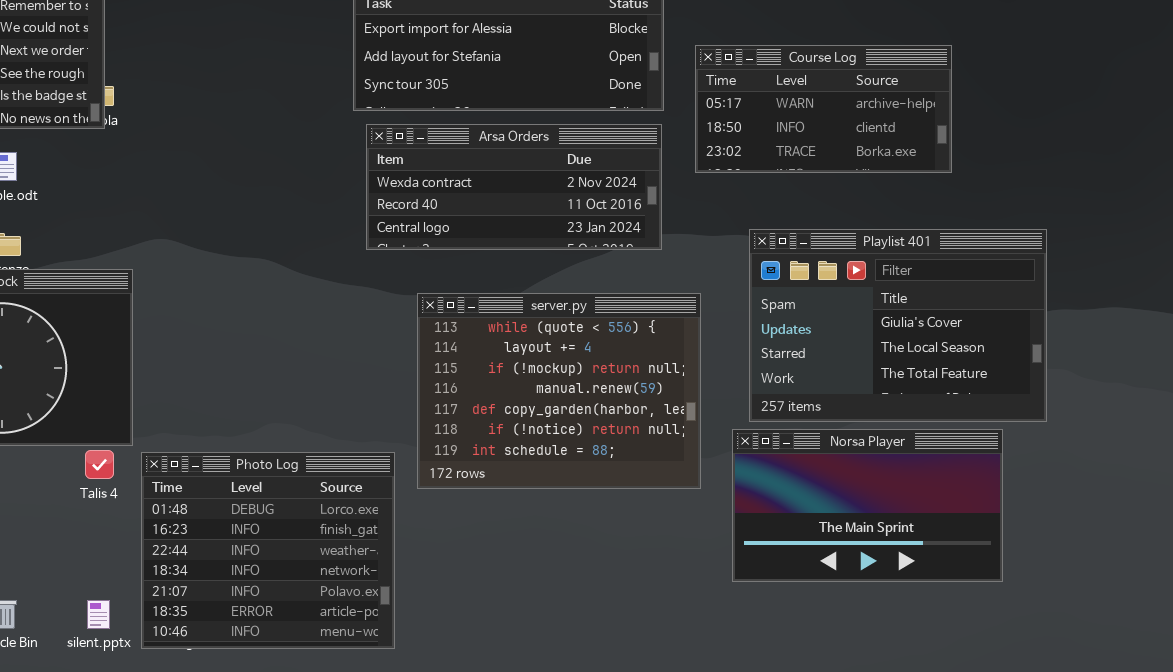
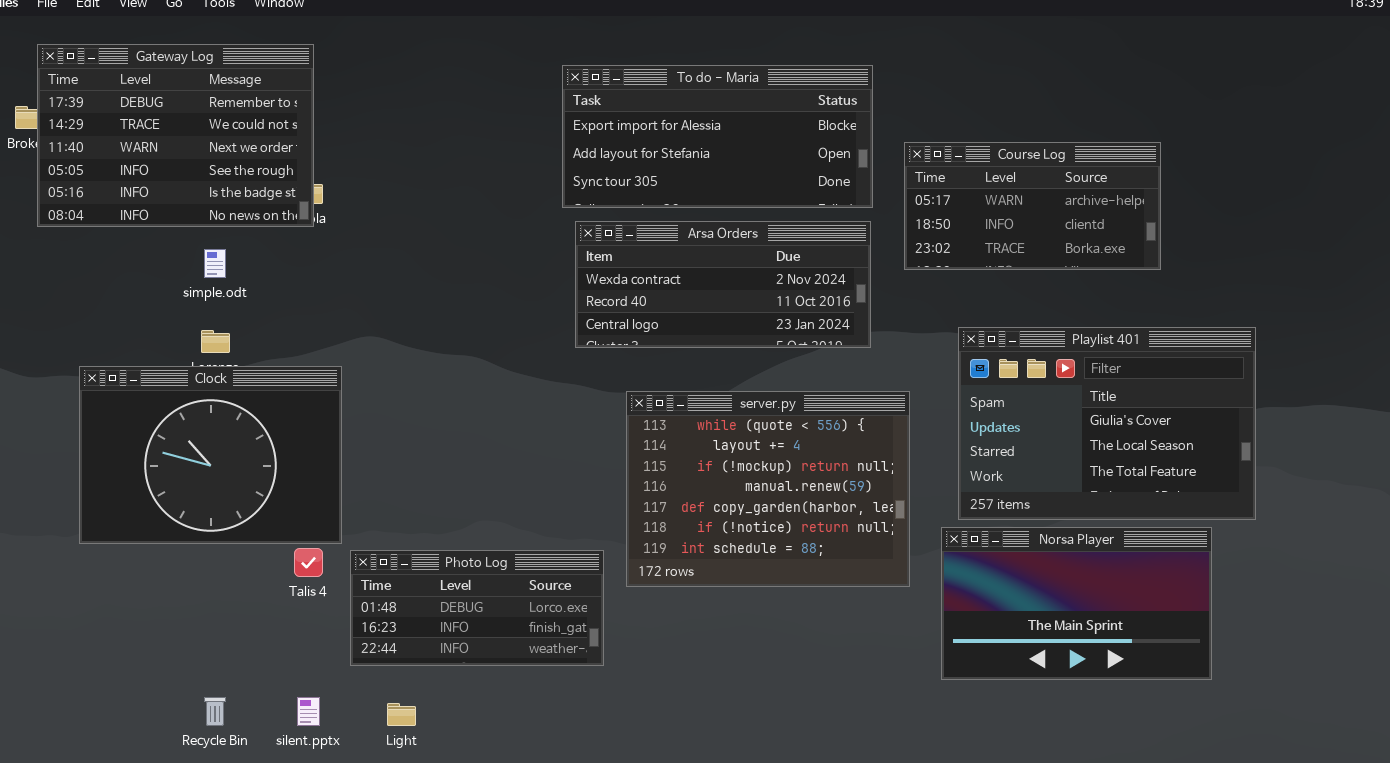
Photo Log: [141,452,395,649] -> [350,550,604,666], resized

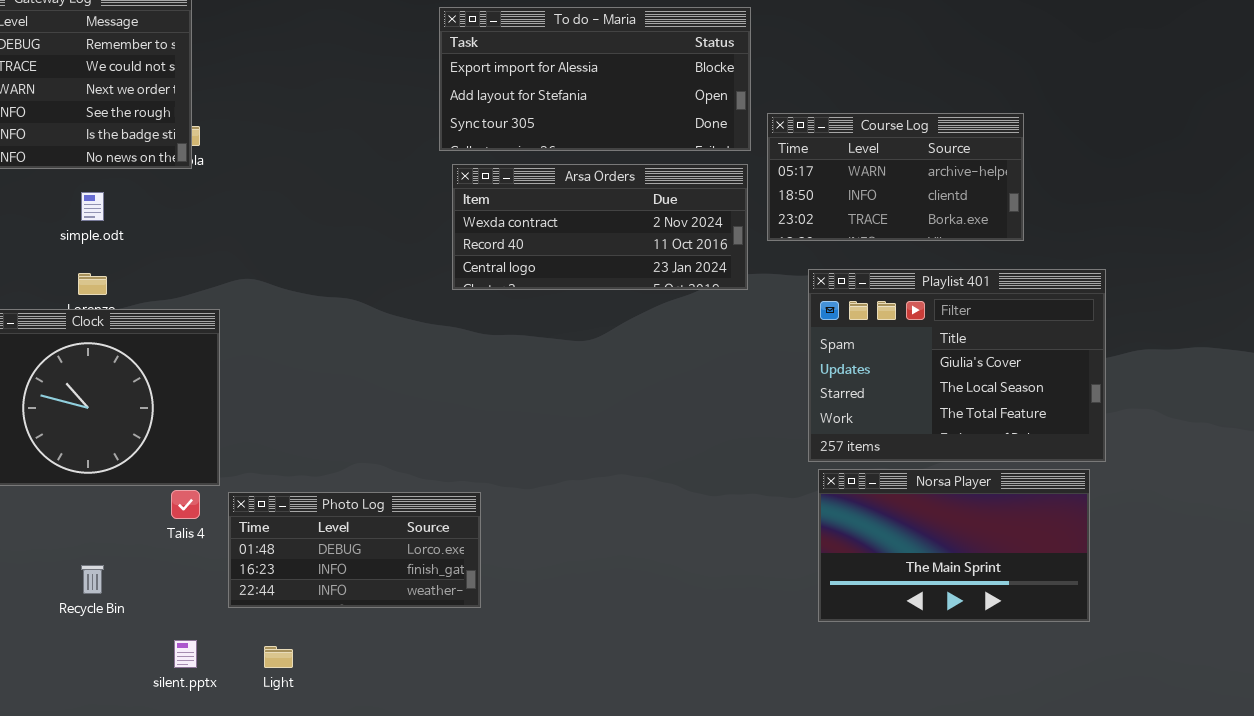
Course Log: [904,142,1161,270] -> [767,113,1024,241], moved
Playlist 401: [958,327,1256,520] -> [808,269,1106,462], moved
server.py: [626,391,910,587] -> none, closed
Recycle Bin: [204,697,226,726] -> [81,565,104,594], moved

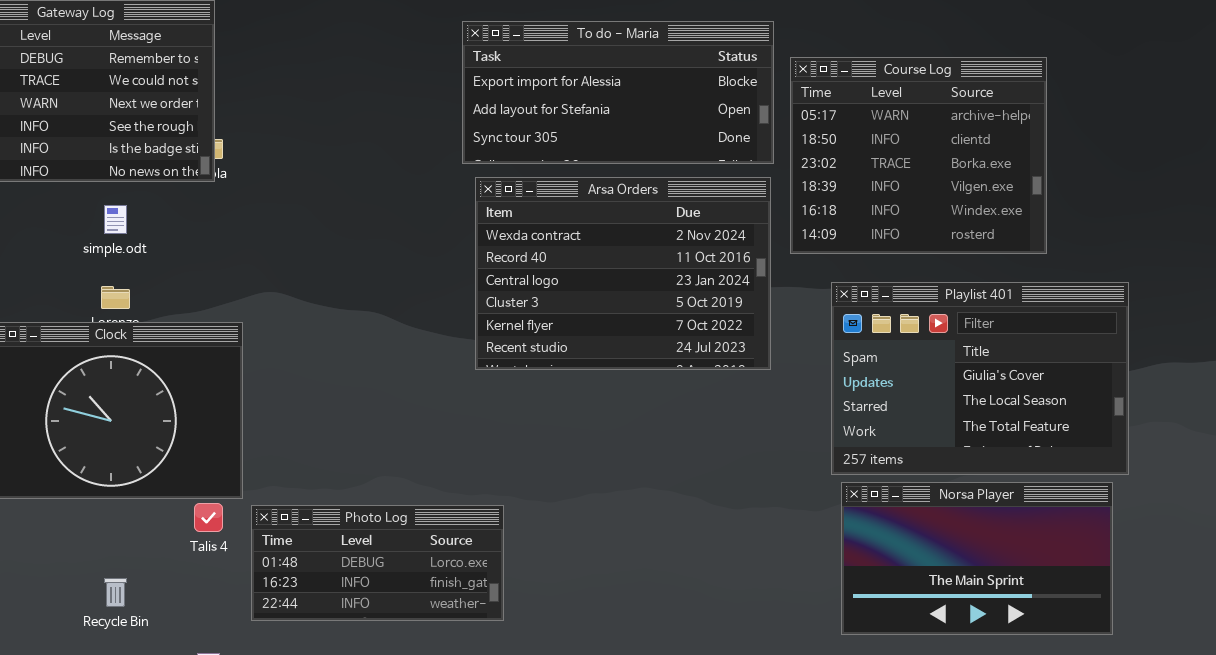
Course Log: [767,113,1024,241] -> [790,57,1047,254], resized
Arsa Orders: [452,164,748,290] -> [475,177,771,370], resized

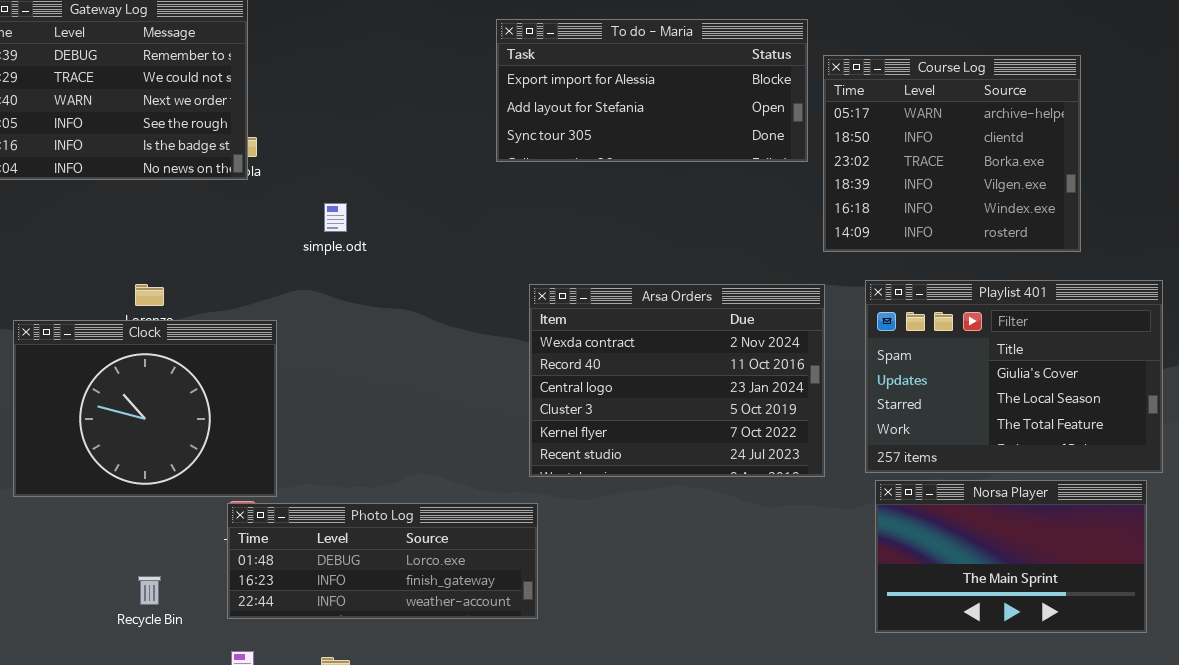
Arsa Orders: [475,177,771,370] -> [529,284,825,477], moved
simple.odt: [104,205,127,234] -> [324,203,347,232], moved
Photo Log: [251,505,504,621] -> [227,503,538,619], resized

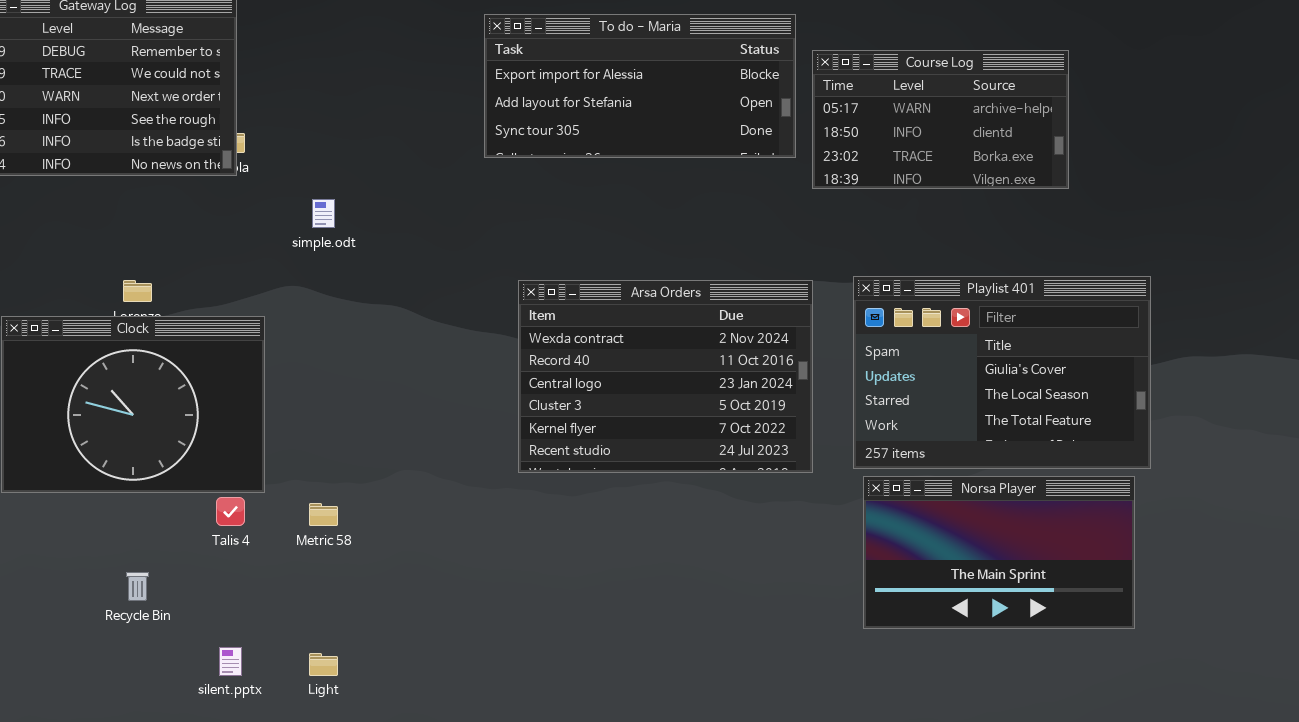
Course Log: [823,55,1081,252] -> [812,50,1069,189], resized
Photo Log: [227,503,538,619] -> none, closed

